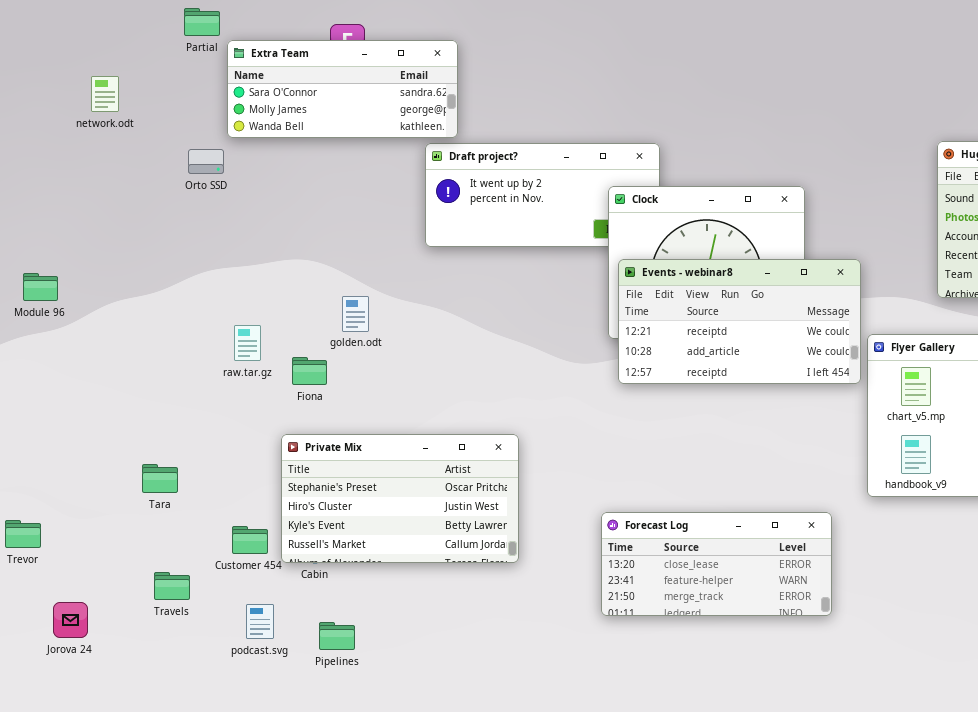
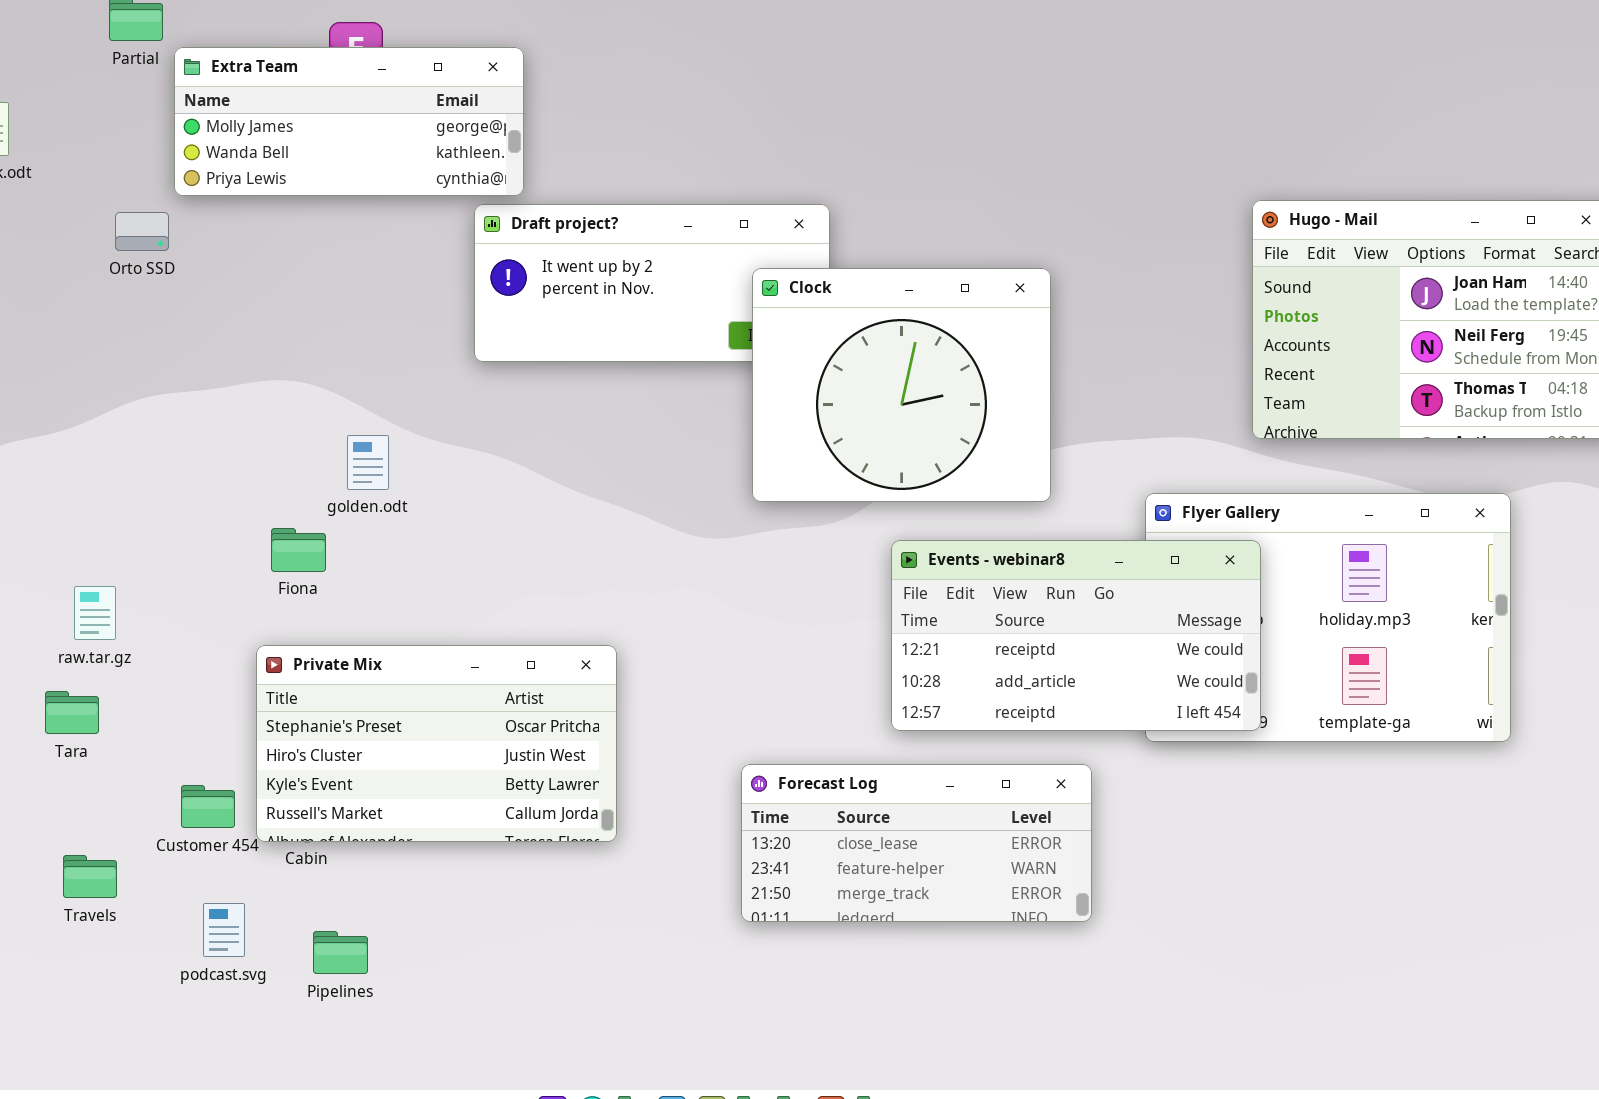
Extra Team: [227,40,458,138] -> [174,47,524,196], scrolled down 1 row
Events - webinar8: [618,259,861,384] -> [891,540,1261,731], moved
raw.tar.gz: [234,325,261,361] -> [74,586,116,640], moved

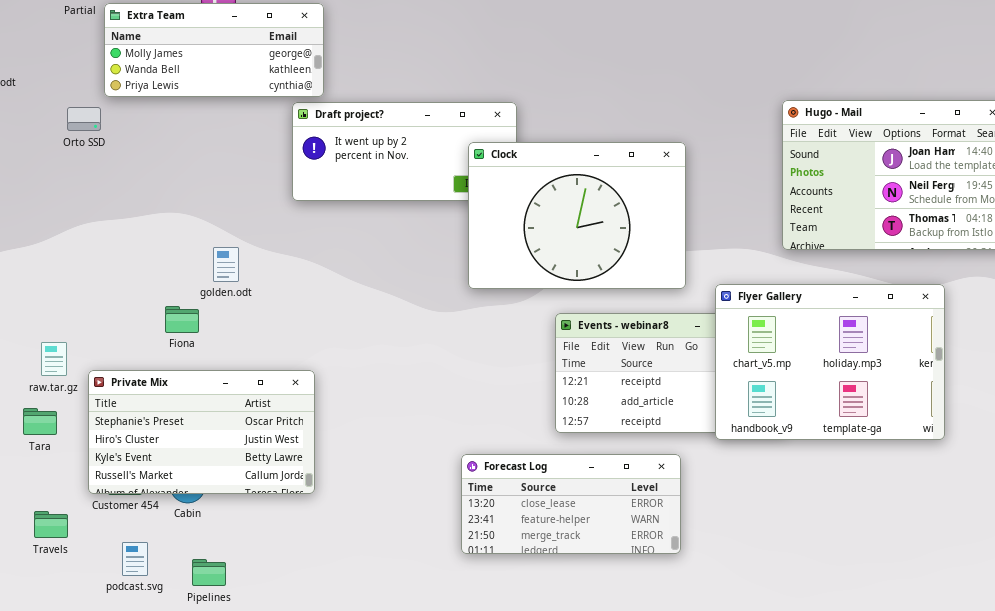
Clock: [752,268,1051,502] -> [468,142,686,289], resized
Flyer Gallery: [1145,493,1511,742] -> [715,284,945,440], raised
Private Mix: [256,645,617,842] -> [88,370,315,494], moved

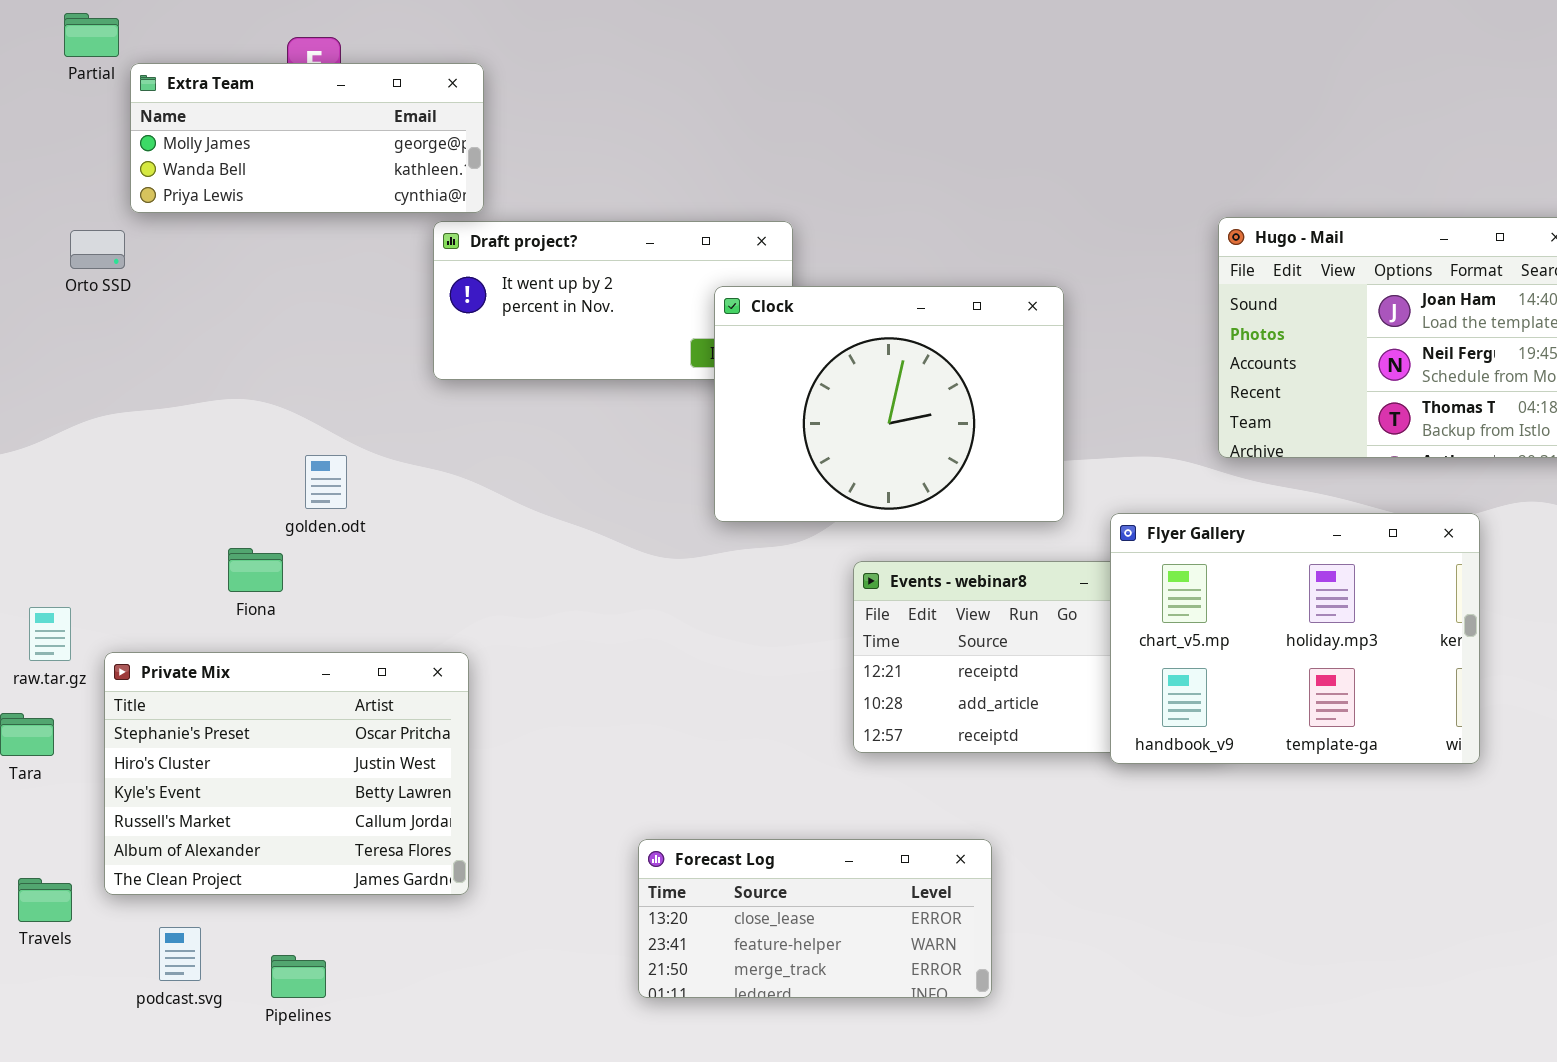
Private Mix: [88,370,315,494] -> [104,652,469,895], resized
Forecast Log: [461,454,681,554] -> [638,839,992,998], moved

